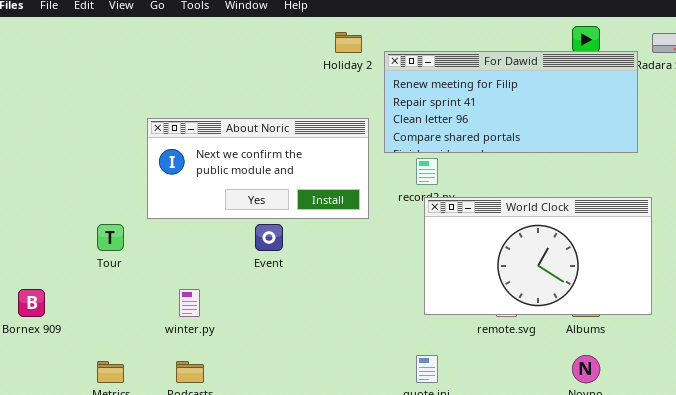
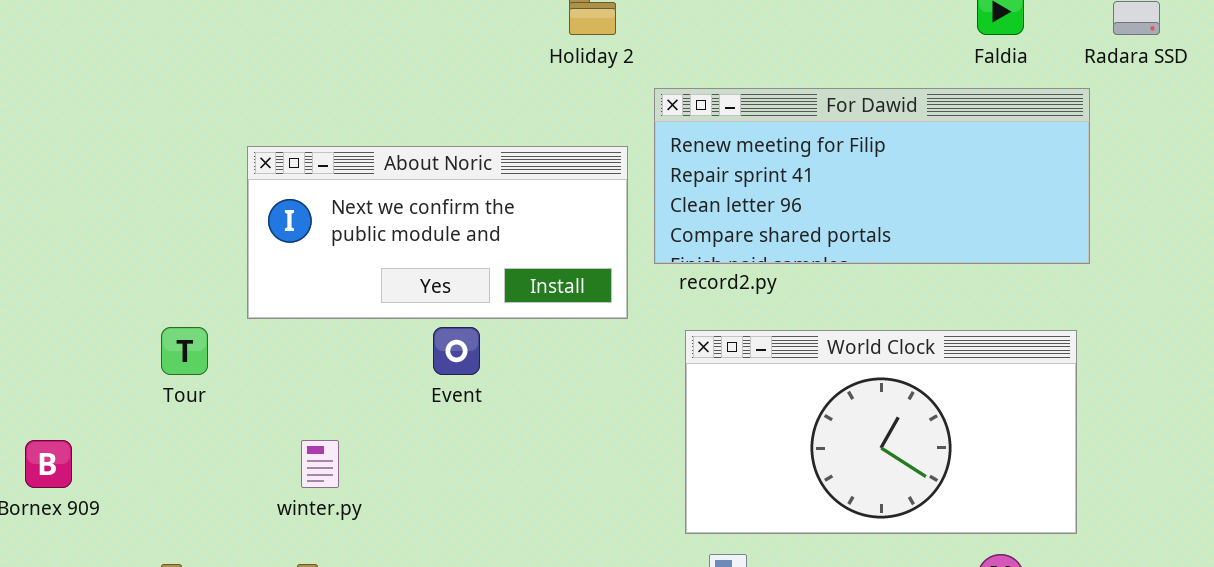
For Dawid: [384,51,638,153] -> [654,88,1090,264], moved
World Clock: [424,197,652,315] -> [685,330,1077,534], moved

